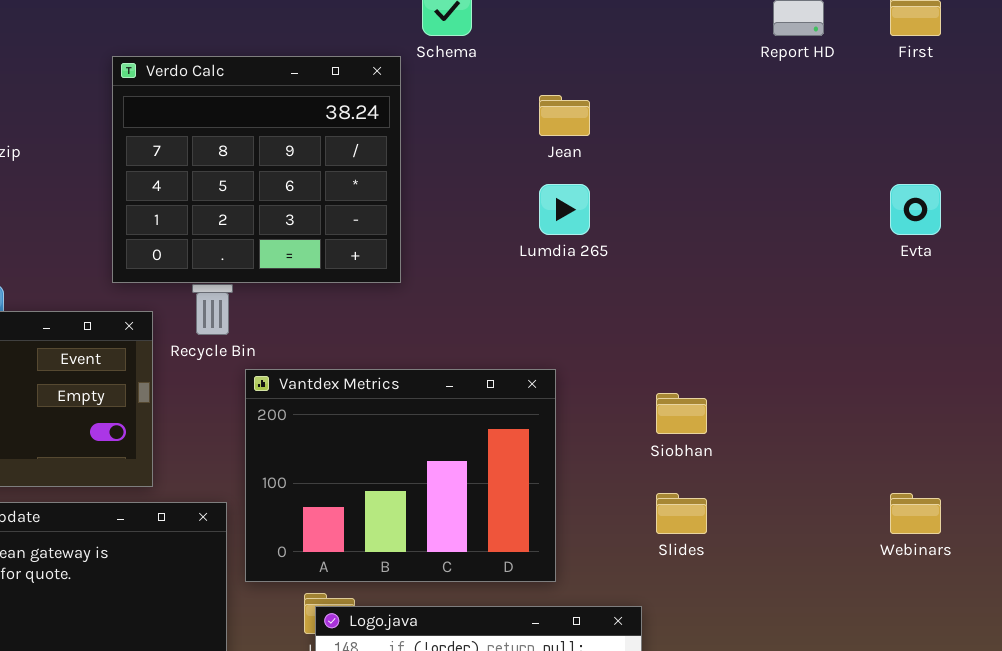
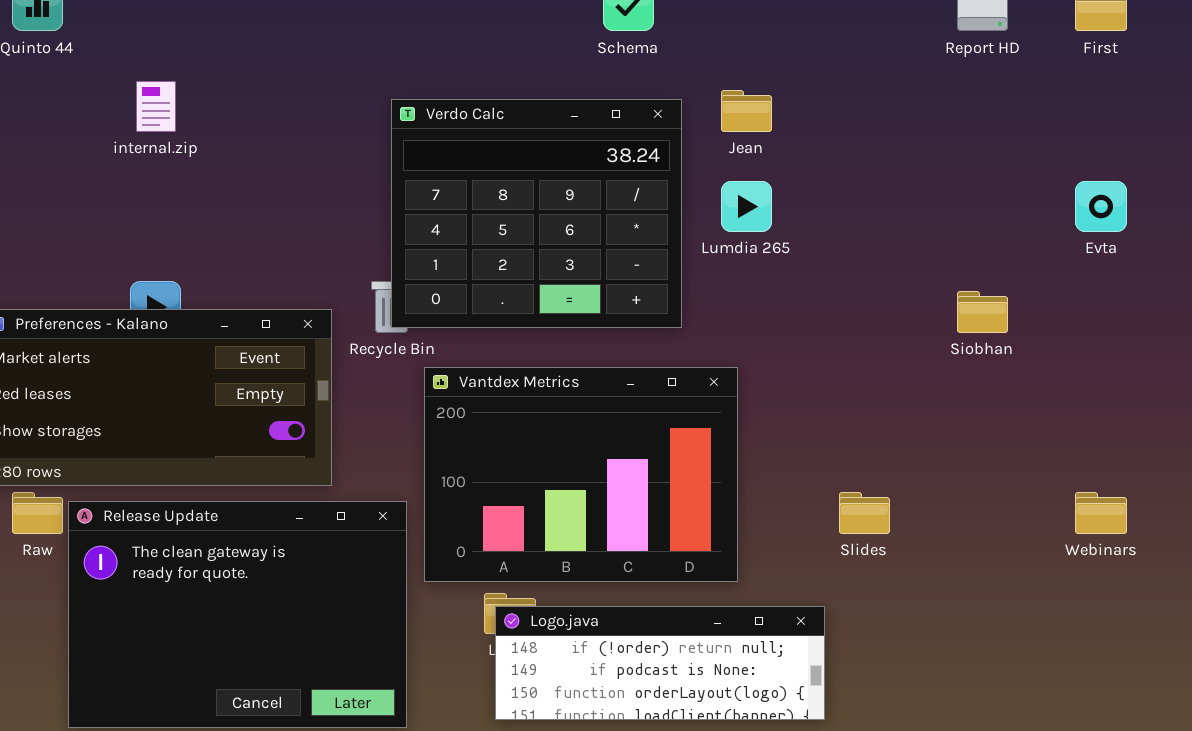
Verdo Calc: [112,56,401,283] -> [391,99,682,328], moved
Siobhan: [656,393,707,434] -> [957,291,1008,333], moved

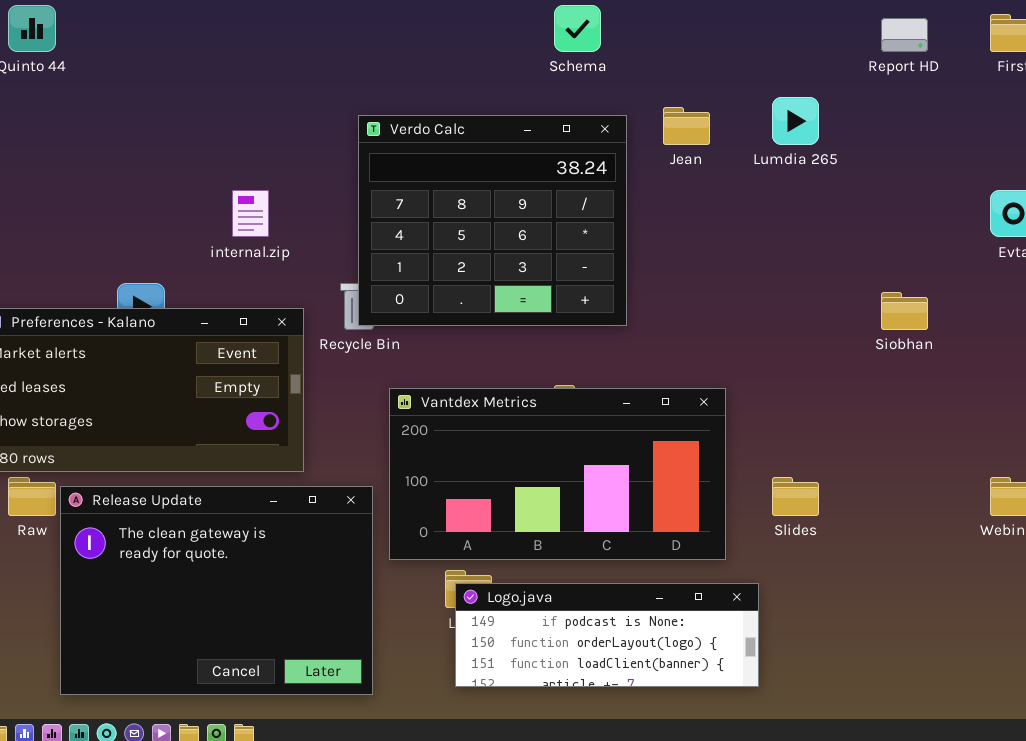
internal.zip: [136,81,176,132] -> [232,190,269,237], moved
Lumdia 265: [721,181,772,232] -> [772,97,819,145], moved
Vantdex Metrics: [424,367,738,582] -> [389,388,726,560], resized
Logo.java: [495,606,825,720] -> [455,583,759,687], scrolled down 1 row

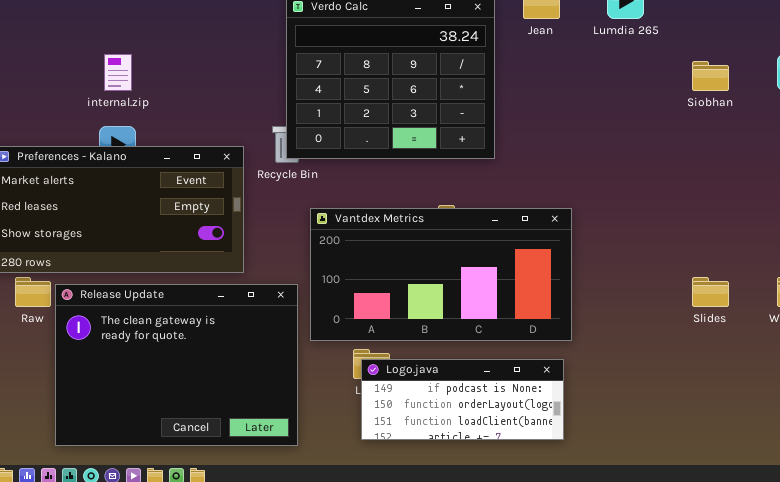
internal.zip: [232,190,269,237] -> [104,54,132,91], moved
Siobhan: [881,292,928,330] -> [692,61,729,91], moved
Slides: [772,477,819,516] -> [692,277,729,307], moved
Logo.java: [455,583,759,687] -> [361,359,564,440], resized

